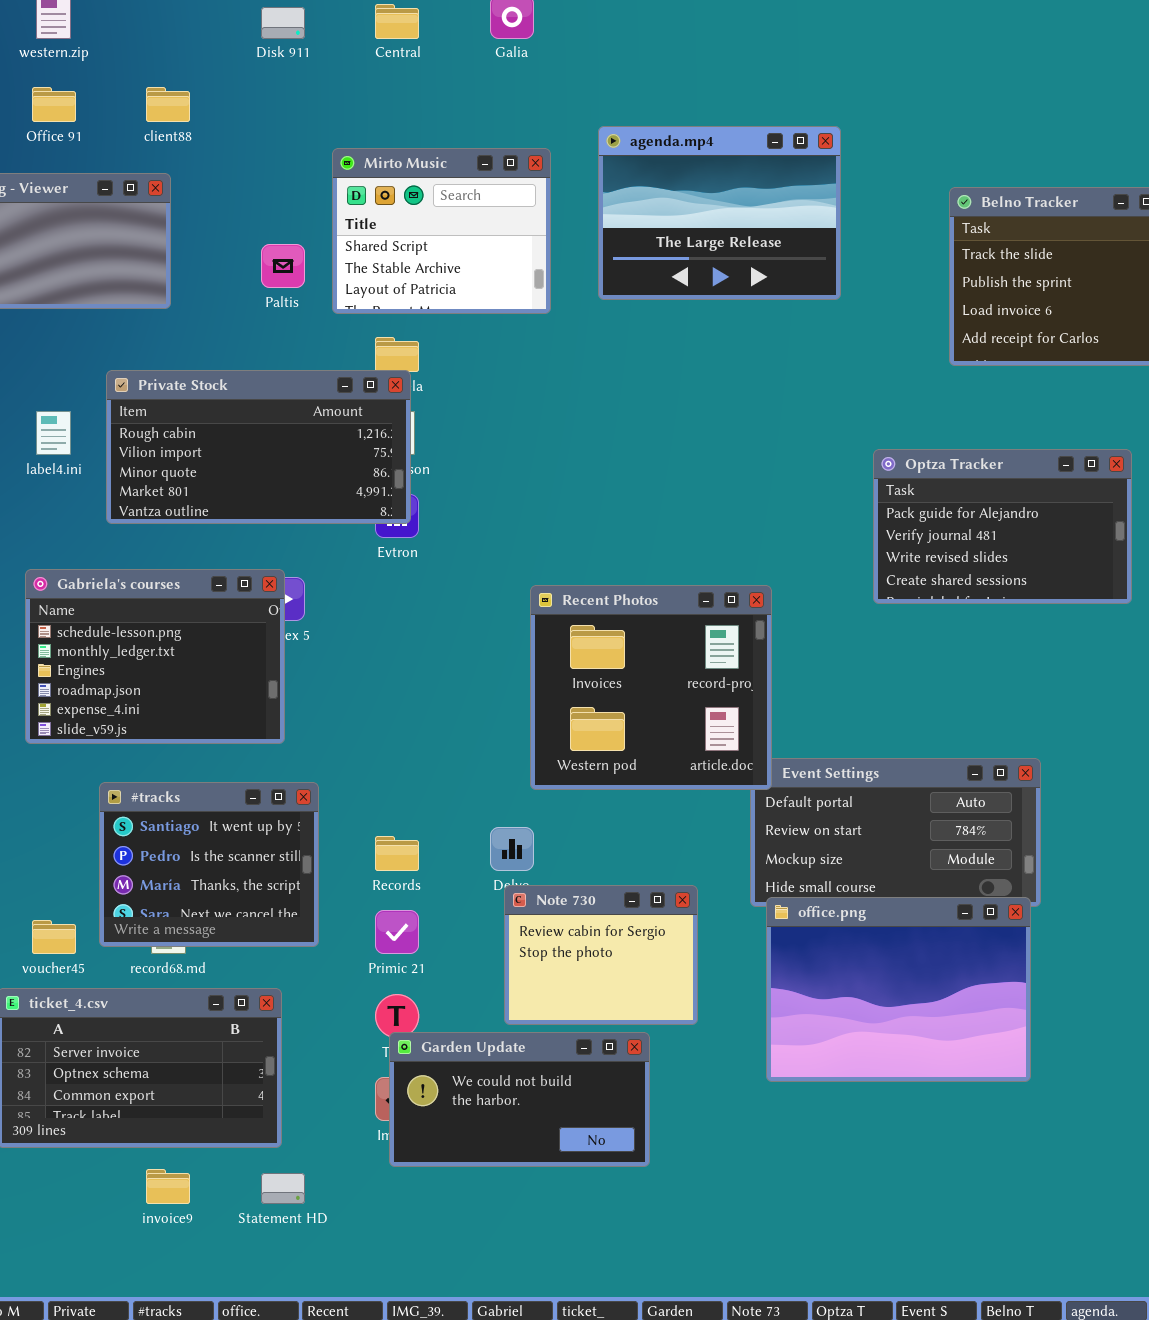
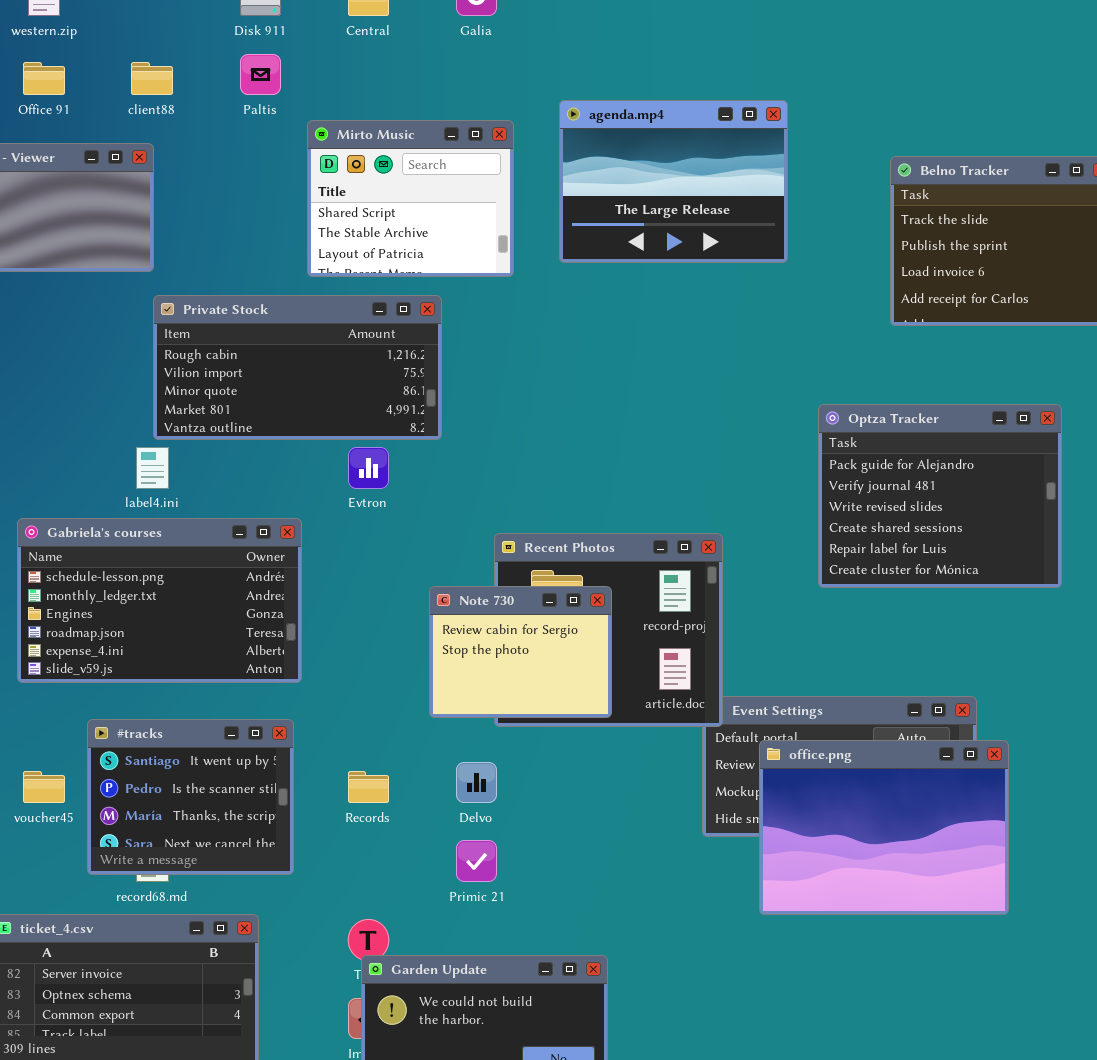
Paltis: [261,244,305,288] -> [240,54,281,95], moved
Private Stock: [106,370,411,524] -> [153,295,442,440], moved
label4.ini: [36,411,71,455] -> [136,447,169,489], moved
Optza Tracker: [873,449,1132,604] -> [818,404,1062,588], resized
Gabriela's courses: [25,569,285,744] -> [17,518,302,683], resized
Note 730: [504,885,698,1025] -> [429,586,612,718], moved
office.png: [766,897,1031,1082] -> [759,740,1009,915], moved
Primic 21: [375,910,419,954] -> [456,840,497,882], moved
voucher45: [32,920,76,954] -> [23,771,65,803], moved

